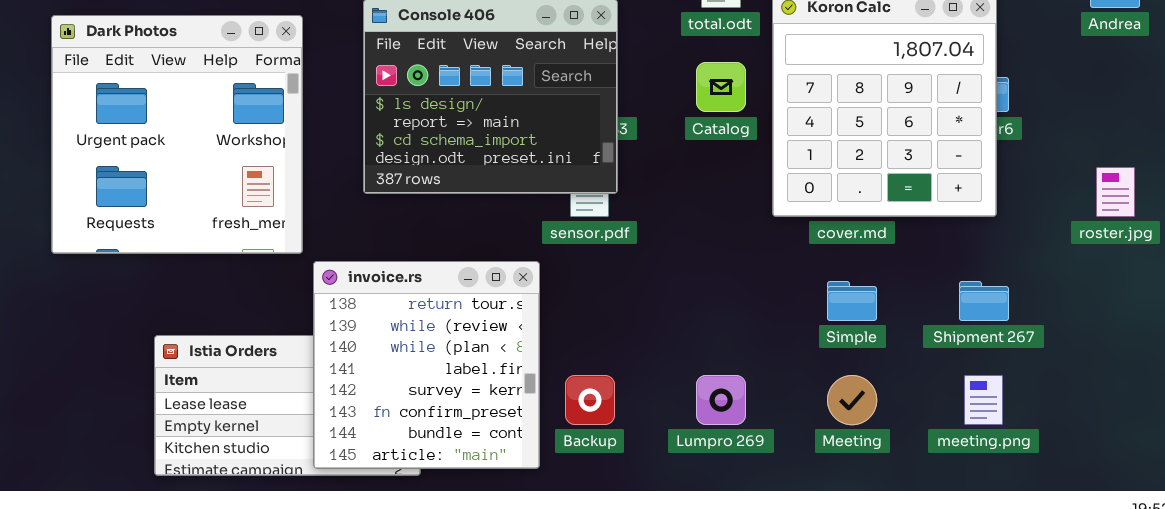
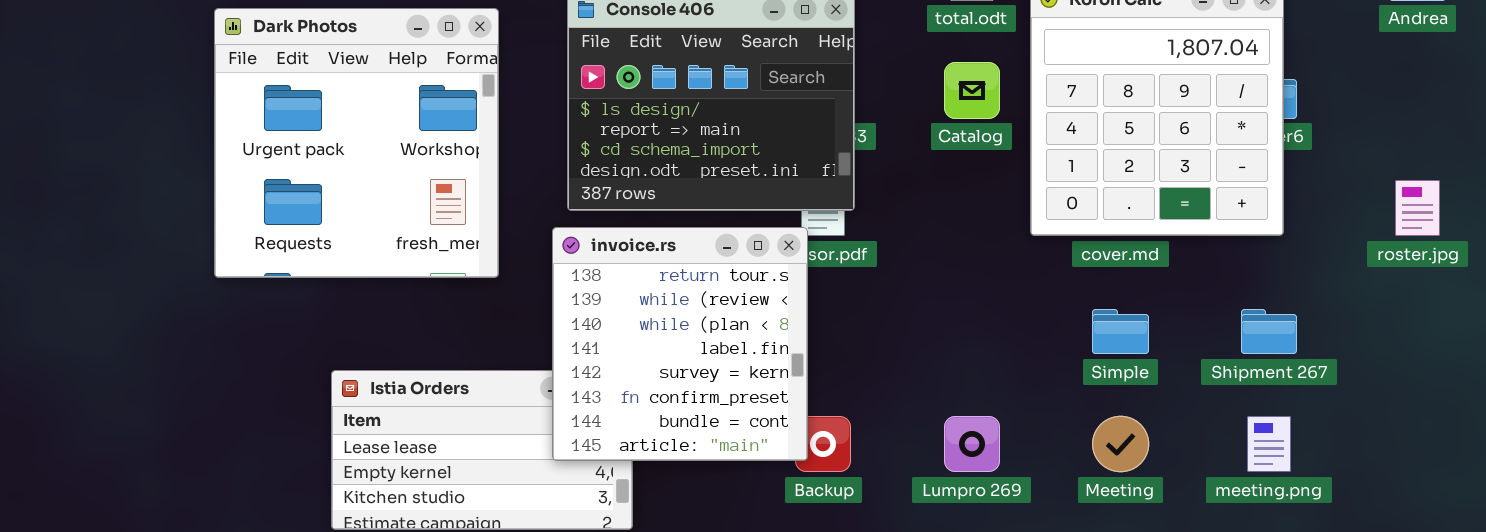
invoice.rs: [313,261,540,469] -> [552,227,808,461], moved

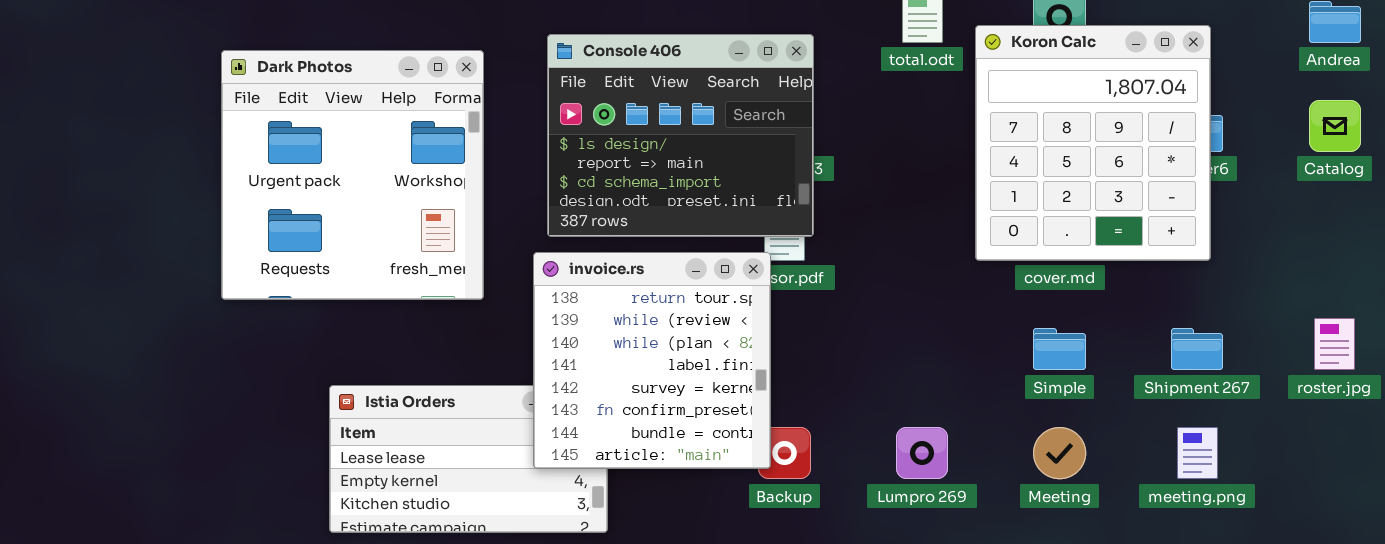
Catalog: [944,62,1000,119] -> [1309,100,1361,152], moved
roster.jpg: [1395,180,1440,236] -> [1314,318,1355,370], moved

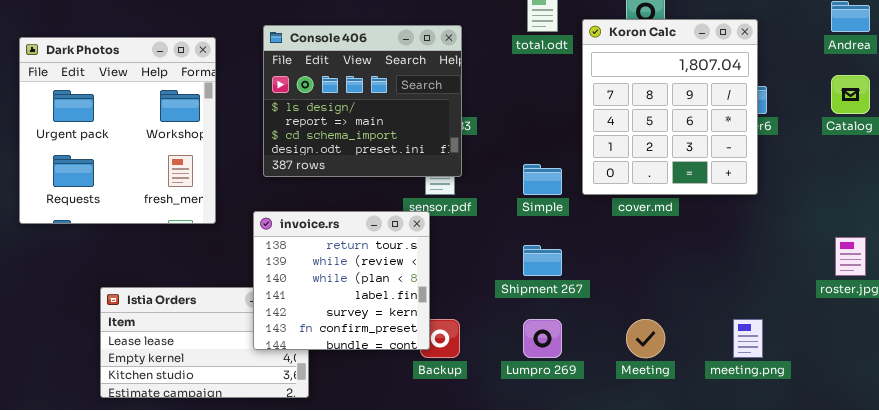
invoice.rs: [533,252,771,469] -> [253,211,430,350], resized
Simple: [1033,328,1086,370] -> [523,164,562,195], moved
Shipment 267: [1171,328,1223,370] -> [523,245,562,276], moved

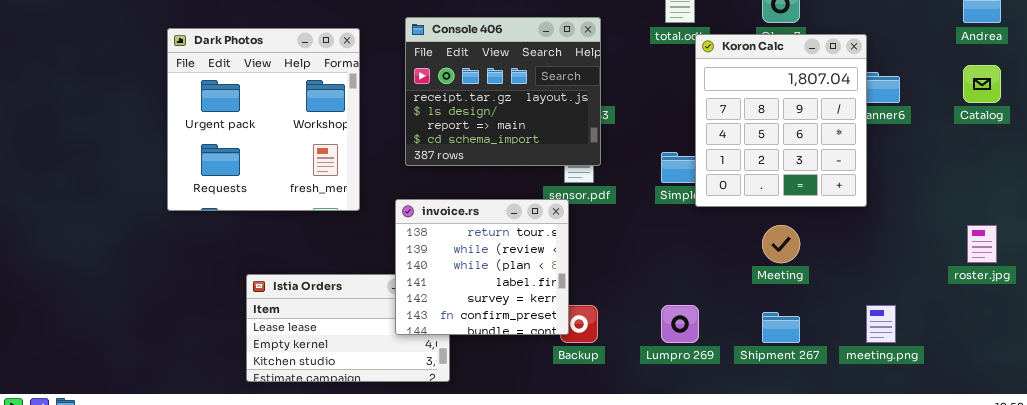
Koron Calc: [582,19,758,195] -> [695,34,867,207], moved
Console 406: [263,25,462,177] -> [405,17,601,166], scrolled up 1 row
Shipment 267: [523,245,562,276] -> [762,312,800,343], moved
Meeting: [626,319,665,358] -> [762,225,800,263], moved

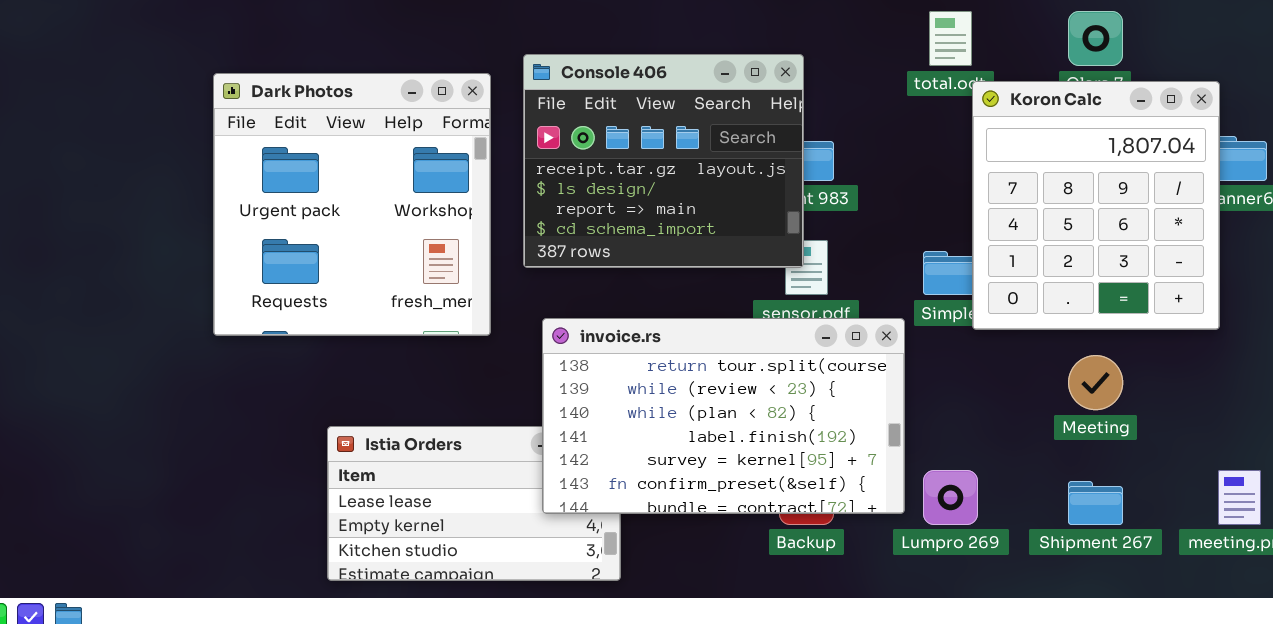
Console 406: [405,17,601,166] -> [523,54,804,268], moved
invoice.rs: [395,199,569,335] -> [542,318,905,514], resized

